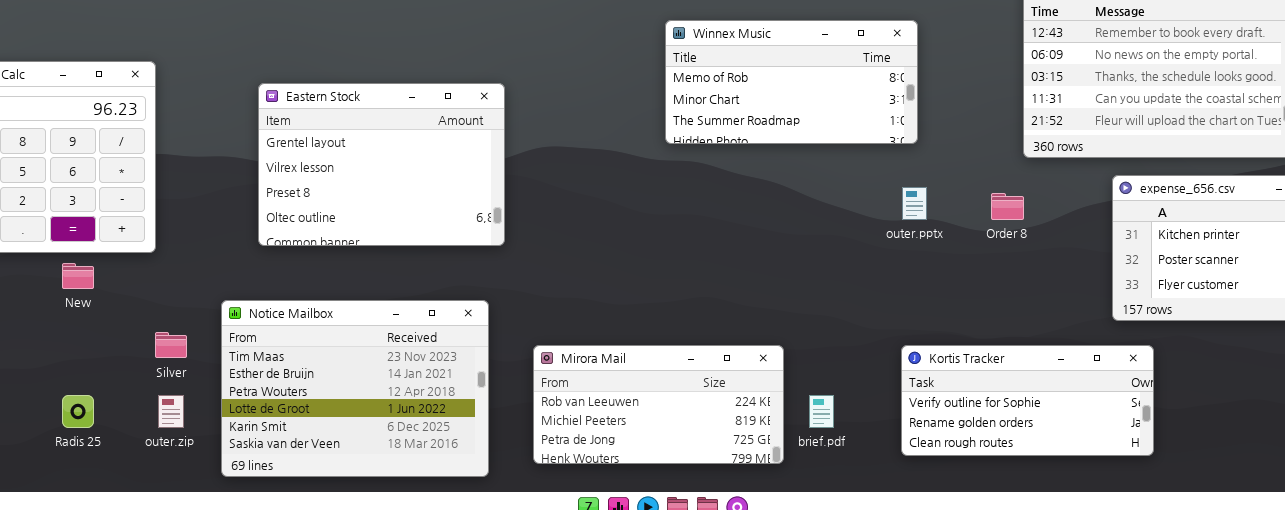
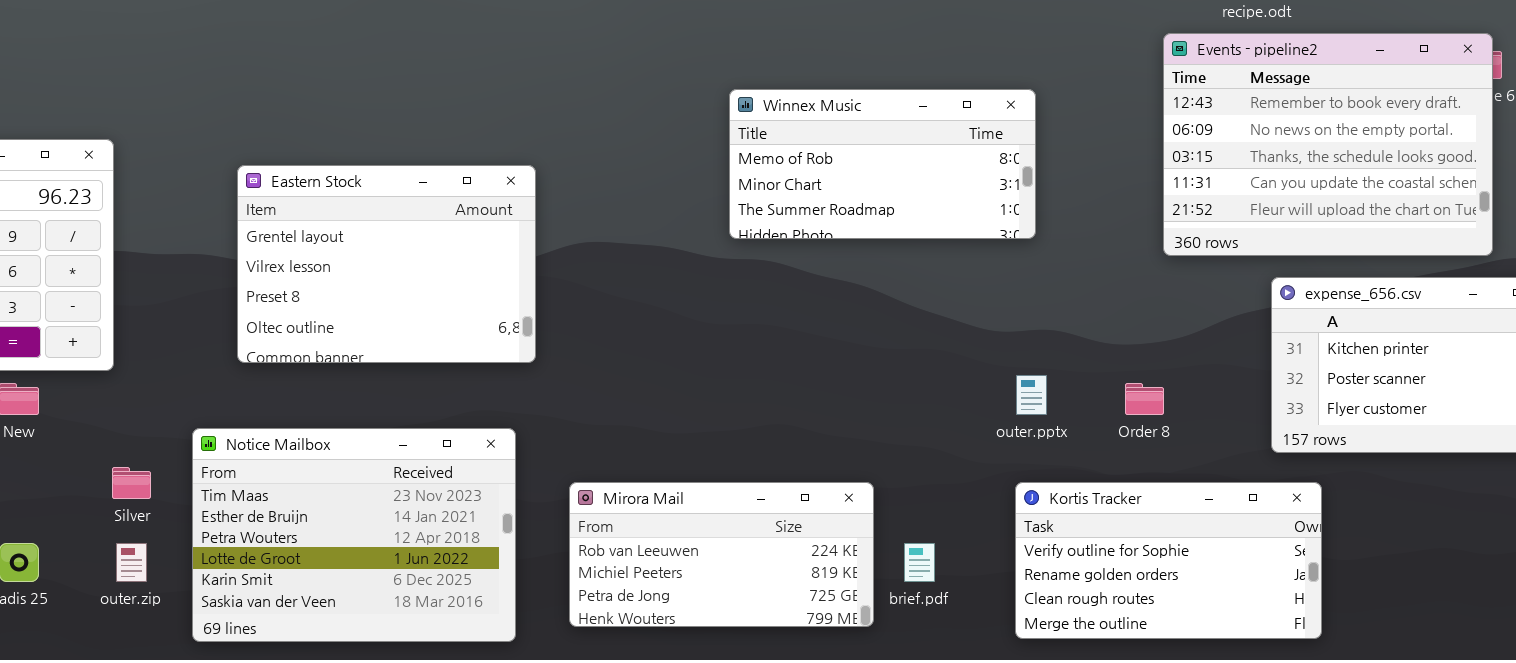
outer.pptx: [902,187,927,220] -> [1016,375,1047,415], moved
Order 8: [991,193,1024,220] -> [1125,383,1164,415], moved
Kortis Tracker: [901,345,1154,456] -> [1015,482,1322,639], resized

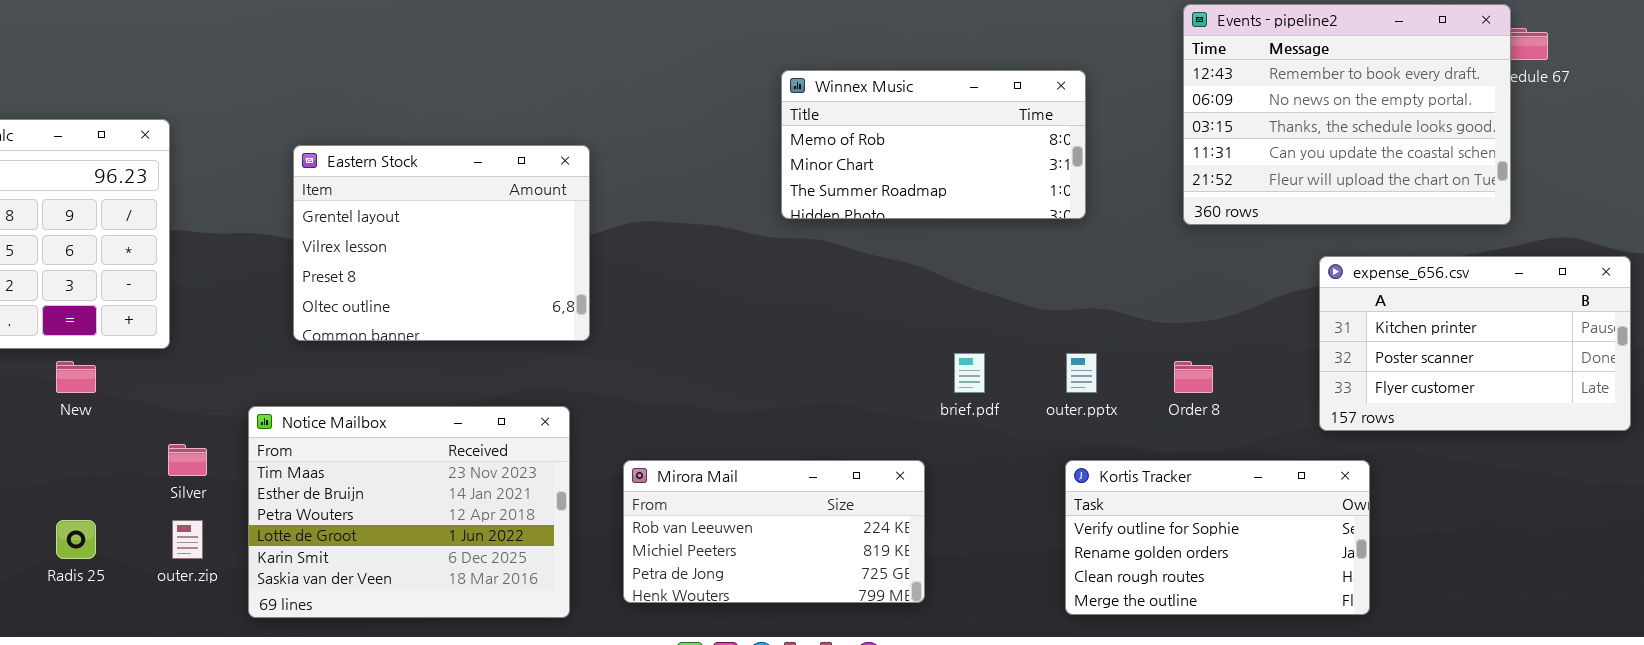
Events - pipeline2: [1163,33,1493,256] -> [1183,4,1511,225], moved
brief.pdf: [904,543,935,582] -> [954,353,985,393], moved

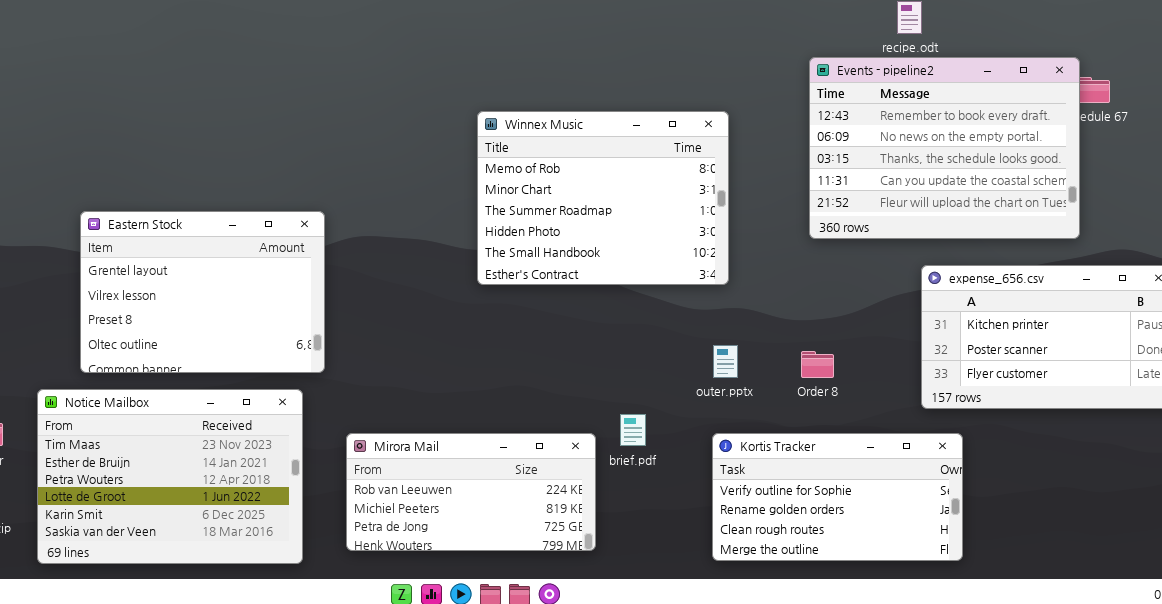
Winnex Music: [781,70,1086,219] -> [477,111,729,285], resized
Eastern Stock: [293,145,590,341] -> [80,211,325,373], moved
brief.pdf: [954,353,985,393] -> [620,414,646,446], moved

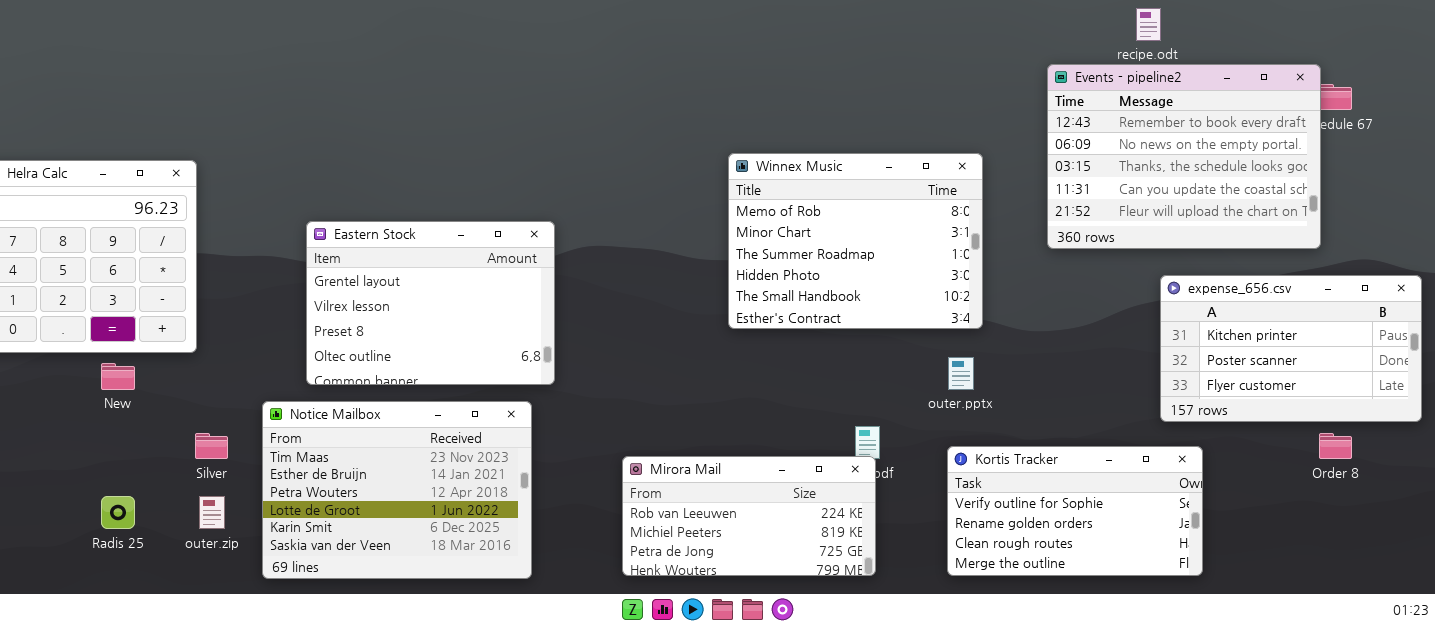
Winnex Music: [477,111,729,285] -> [728,153,983,329], moved
Order 8: [801,351,834,378] -> [1319,433,1352,459], moved
Mirora Mail: [346,433,596,551] -> [622,456,876,576], moved

